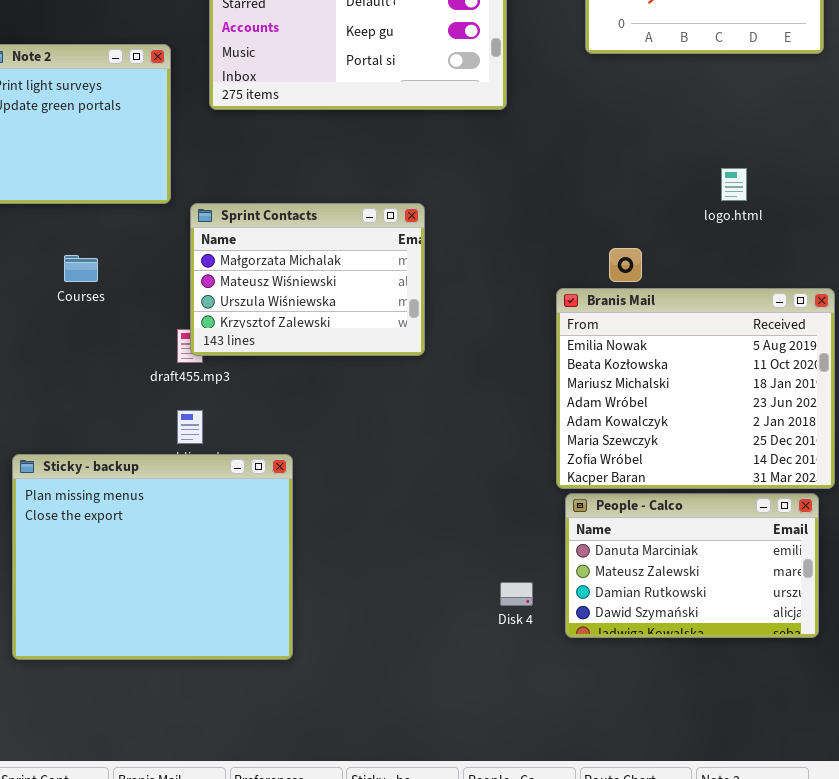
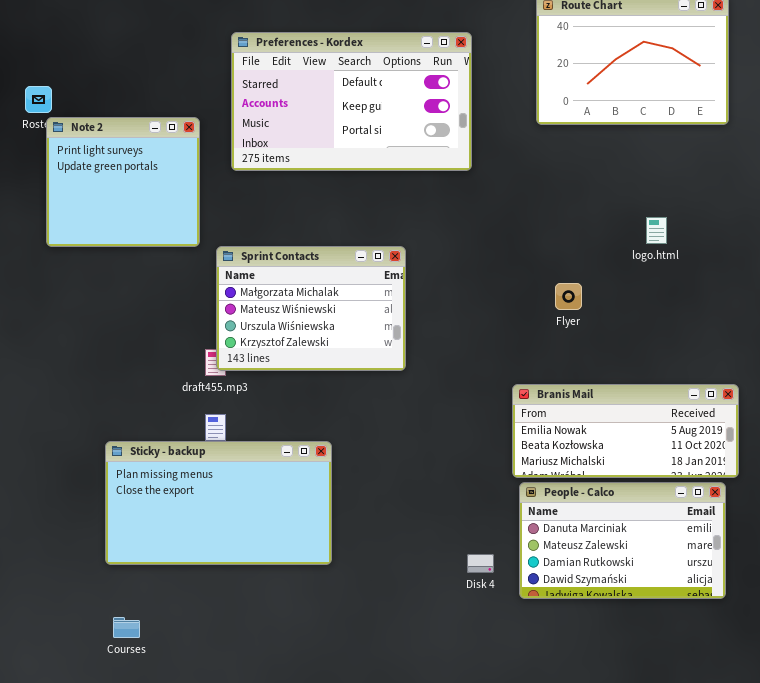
Courses: [64,255,98,282] -> [113,617,140,638], moved
Branis Mail: [556,288,835,489] -> [512,384,739,478], resized
Sticky - backup: [12,454,293,660] -> [105,441,332,565], moved, resized

